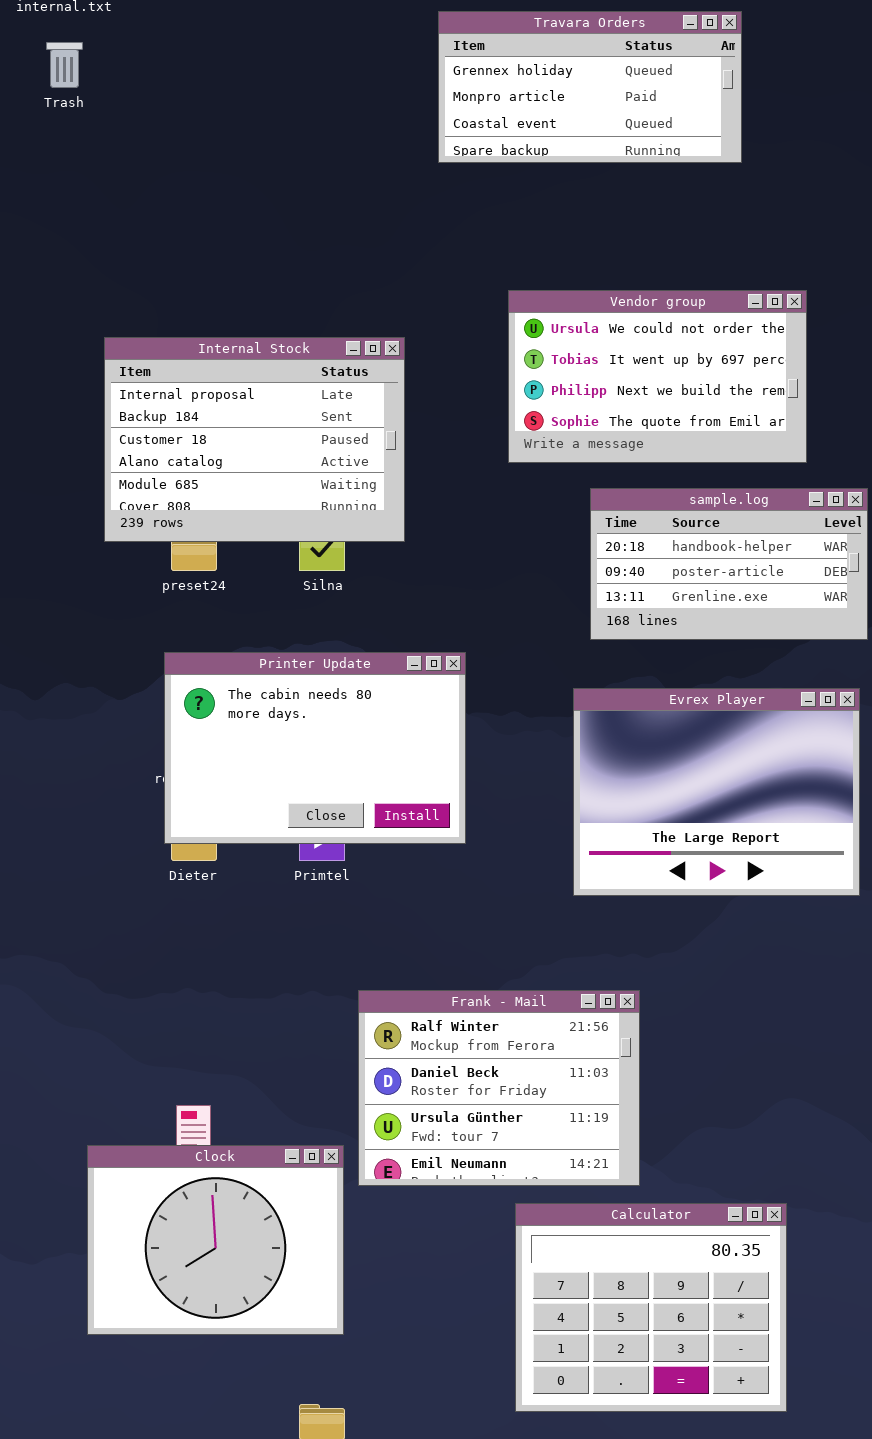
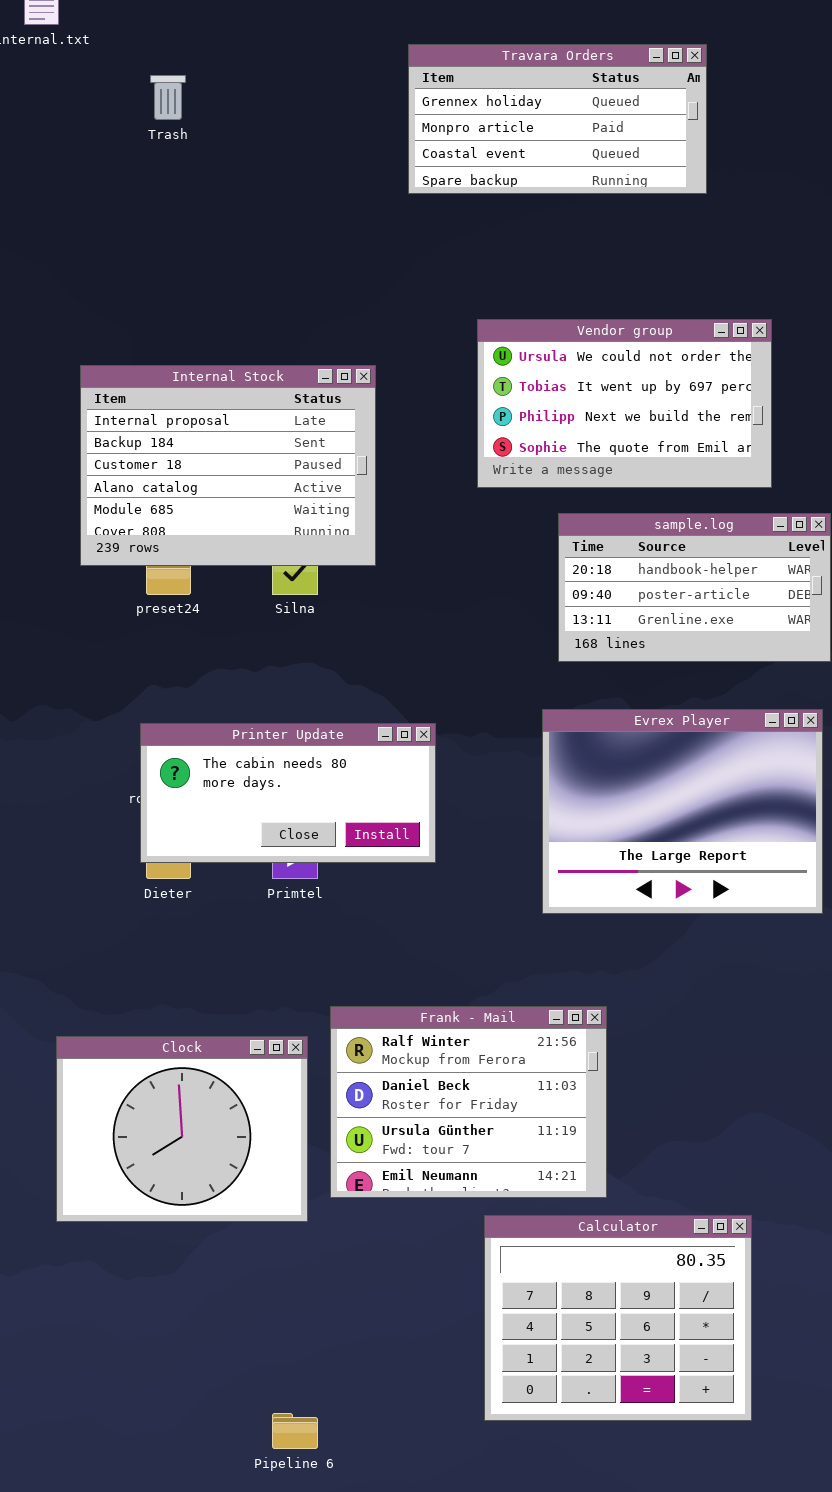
Trash: [46,42,83,88] -> [150,75,186,120], moved
Printer Update: [164,652,466,844] -> [140,723,436,863], resized
Clock: [87,1145,344,1335] -> [56,1036,308,1222], moved

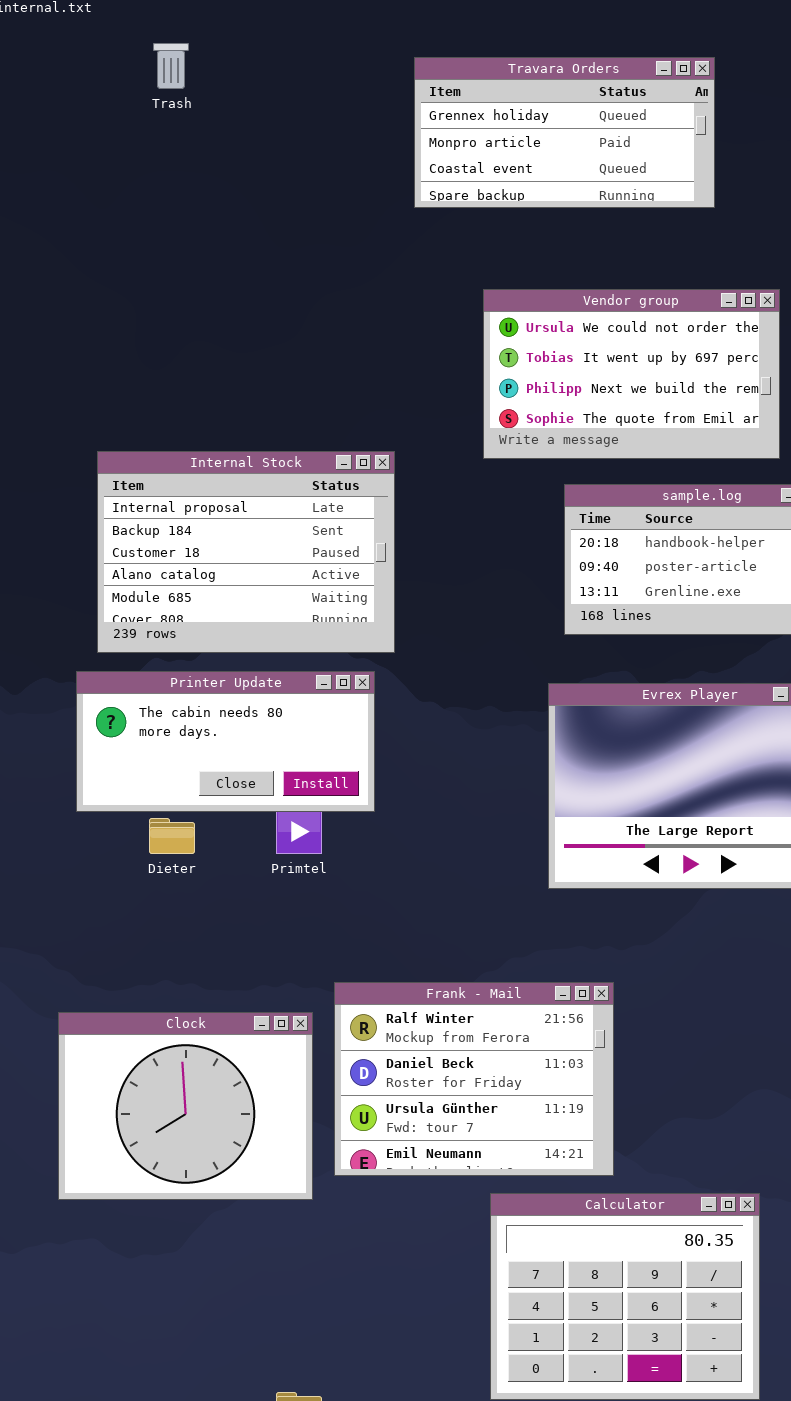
Travara Orders: [408,44,707,194] -> [414,57,715,208], moved
Internal Stock: [80,365,376,566] -> [97,451,395,653], moved
Printer Update: [140,723,436,863] -> [76,671,375,812], moved

